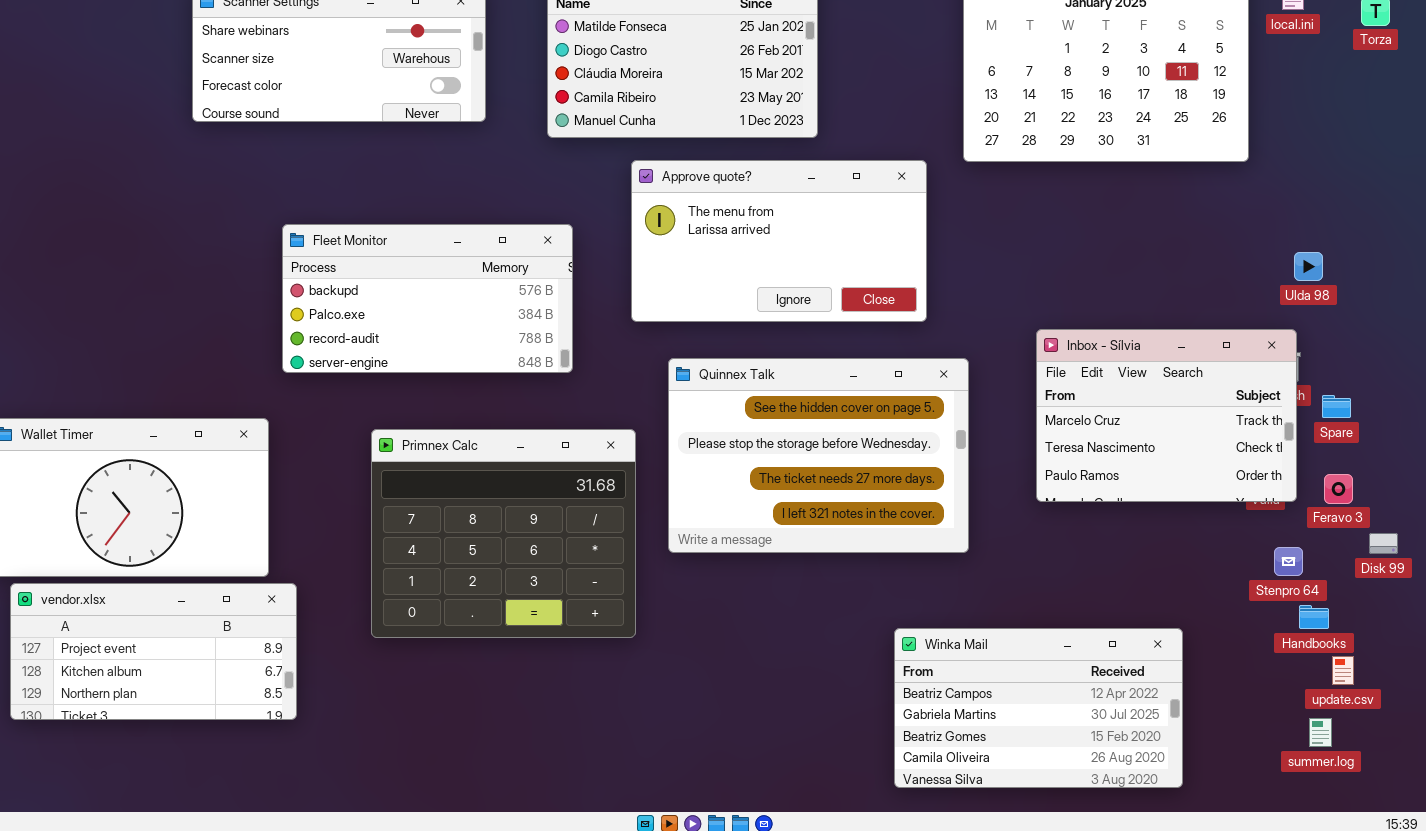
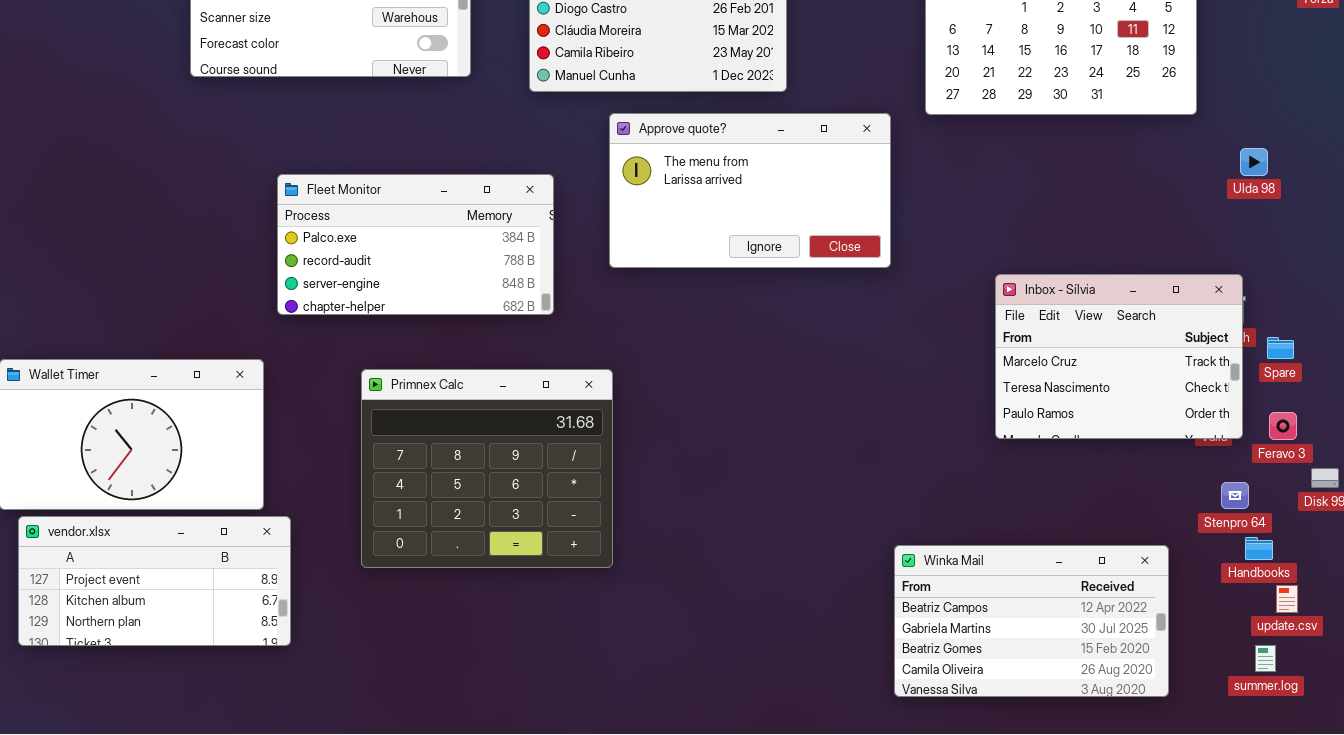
Fleet Monitor: [282,224,573,373] -> [277,174,554,315], scrolled down 1 row
Ulda 98: [1294,252,1323,281] -> [1240,148,1268,176], moved
Quinnex Talk: [668,358,969,553] -> none, closed
Winka Mail: [894,628,1183,788] -> [894,545,1169,697], moved

